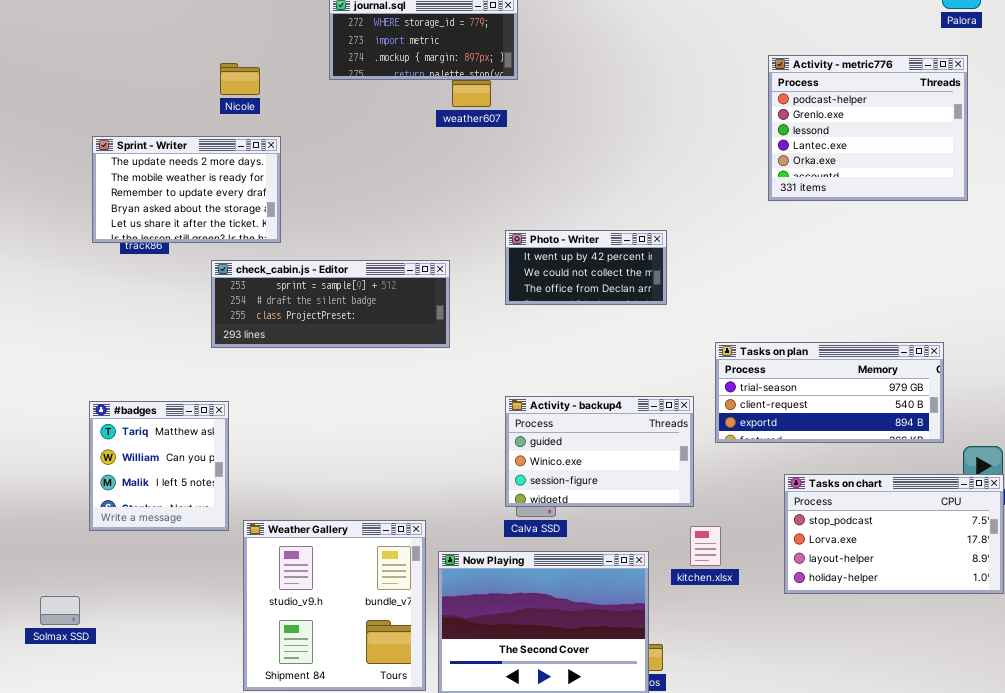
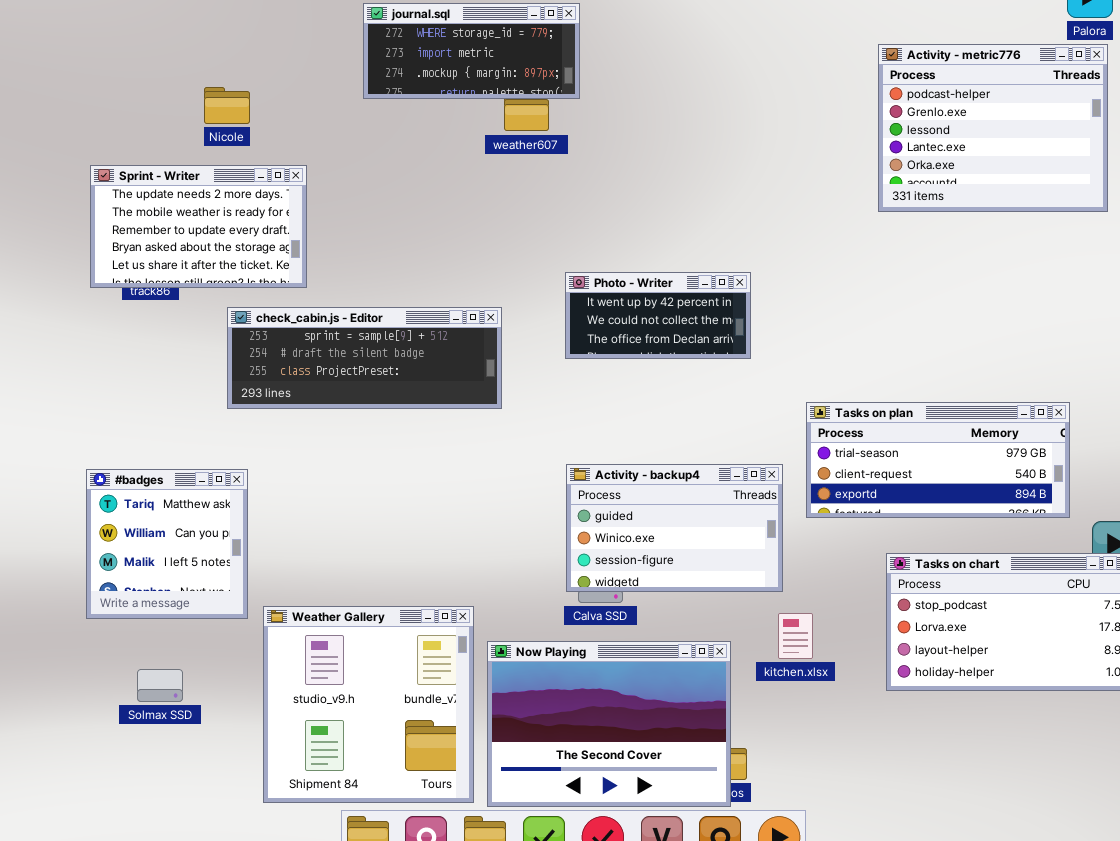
Activity - metric776: [768,55,968,201] -> [878,44,1108,212], moved
Nicole: [220,63,260,95] -> [204,87,250,124], moved
Solmax SSD: [40,596,80,625] -> [137,669,183,702], moved

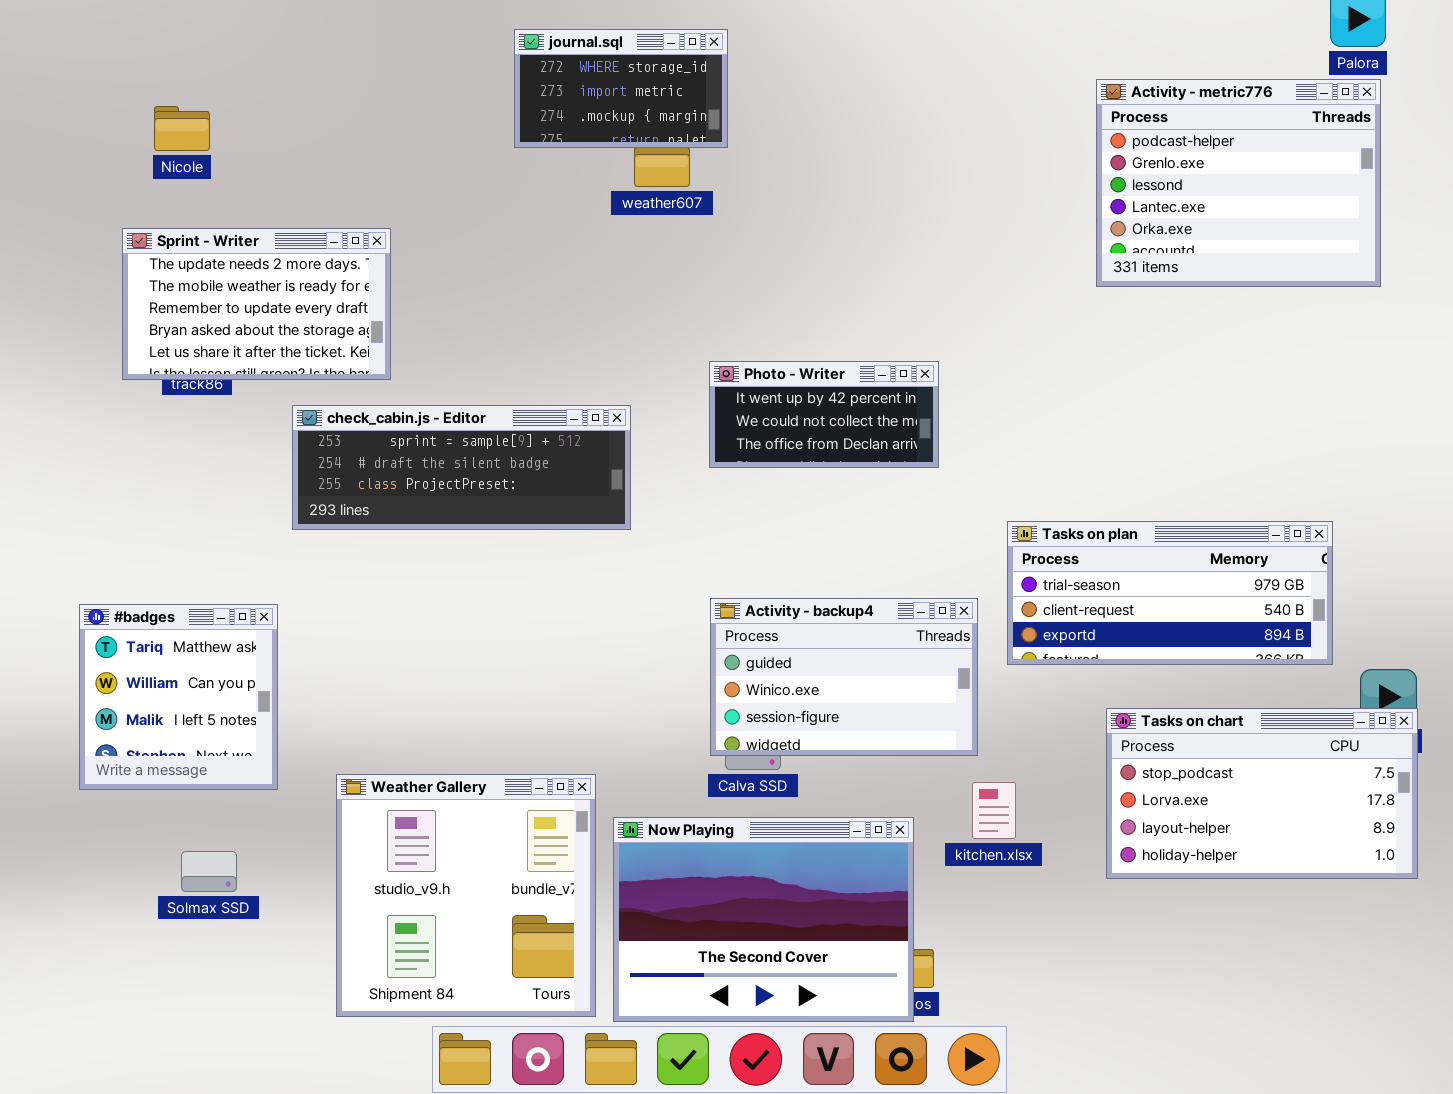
journal.sql: [363,3,580,99] -> [514,29,728,148], resized
Nicole: [204,87,250,124] -> [154,106,210,151], moved
#badges: [86,469,248,619] -> [79,604,278,790], moved

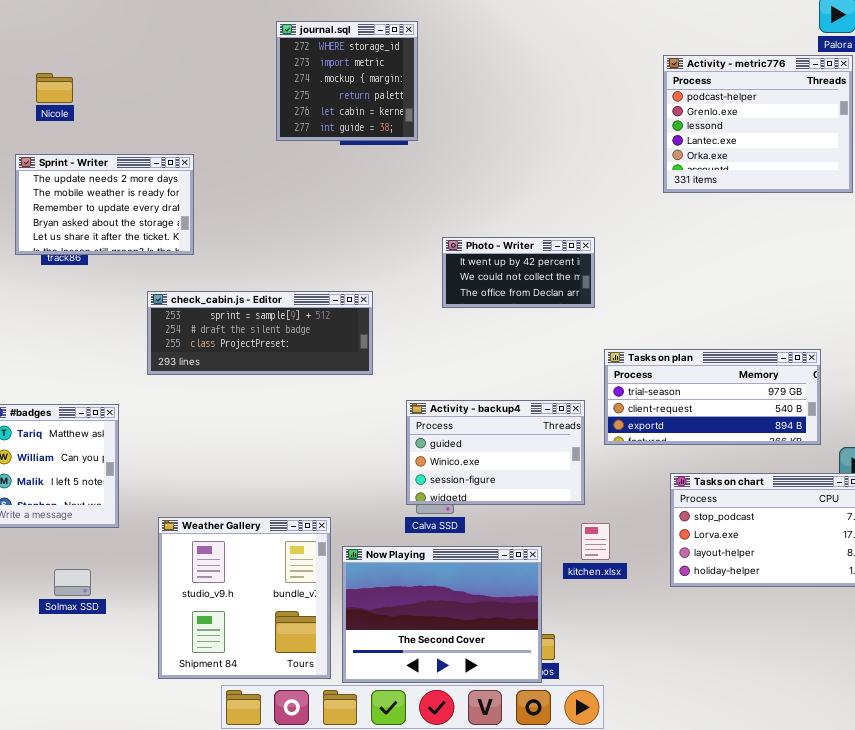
journal.sql: [514,29,728,148] -> [276,21,418,141], resized
Photo - Writer: [709,361,939,468] -> [442,237,595,308], moved
check_cabin.js - Editor: [292,405,631,530] -> [147,291,373,375], moved

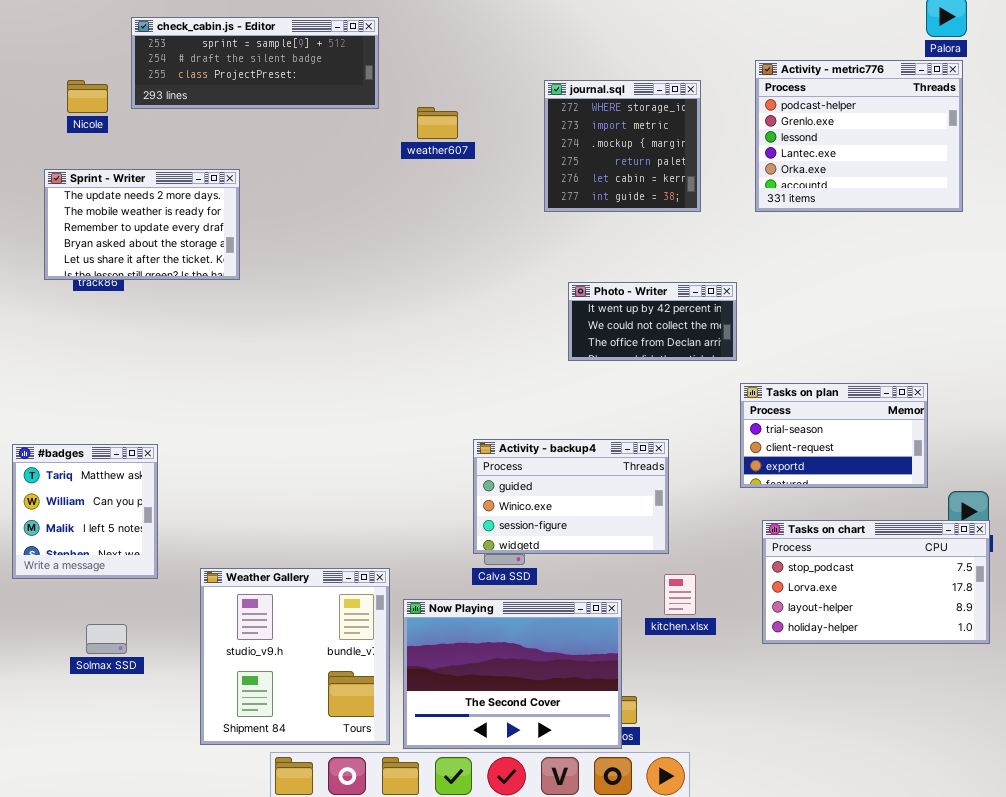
journal.sql: [276,21,418,141] -> [544,80,701,212], moved
Photo - Writer: [442,237,595,308] -> [568,282,737,361], moved
check_cabin.js - Editor: [147,291,373,375] -> [131,17,379,109], moved
Tasks on plan: [604,349,821,445] -> [740,383,928,488], resized

